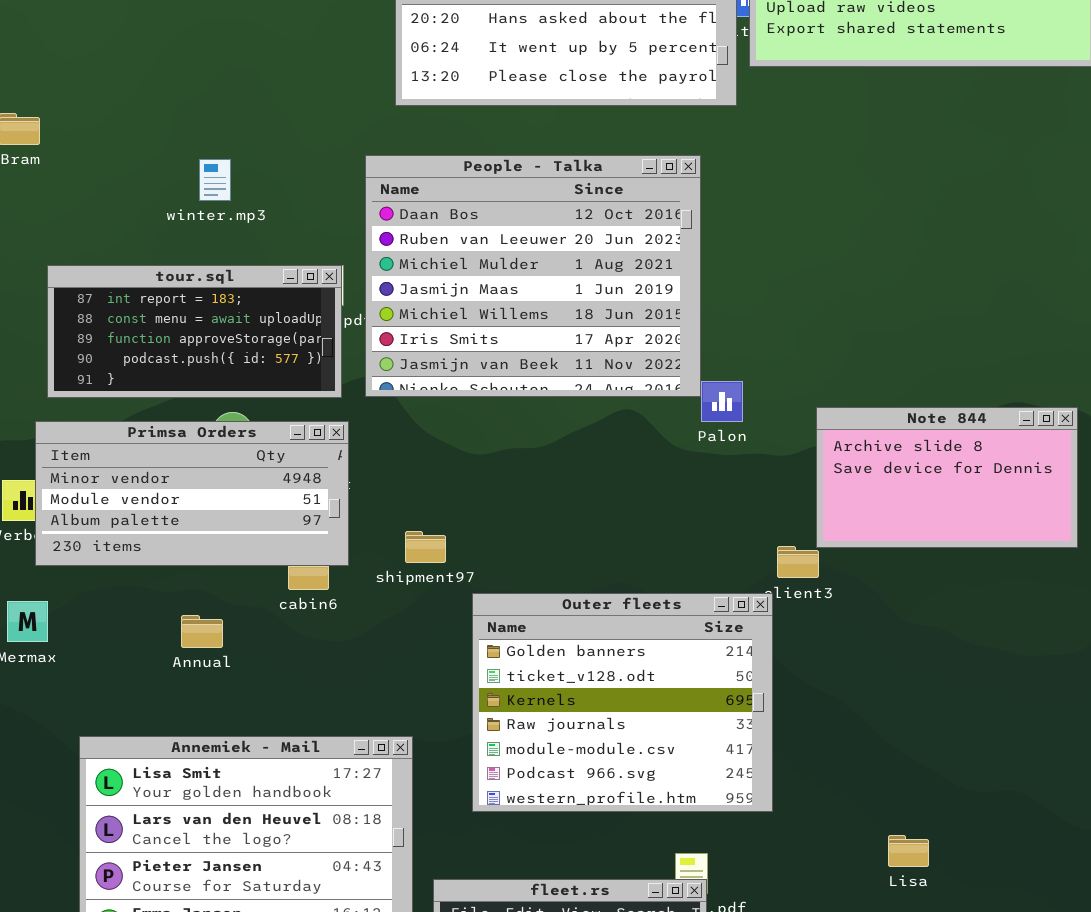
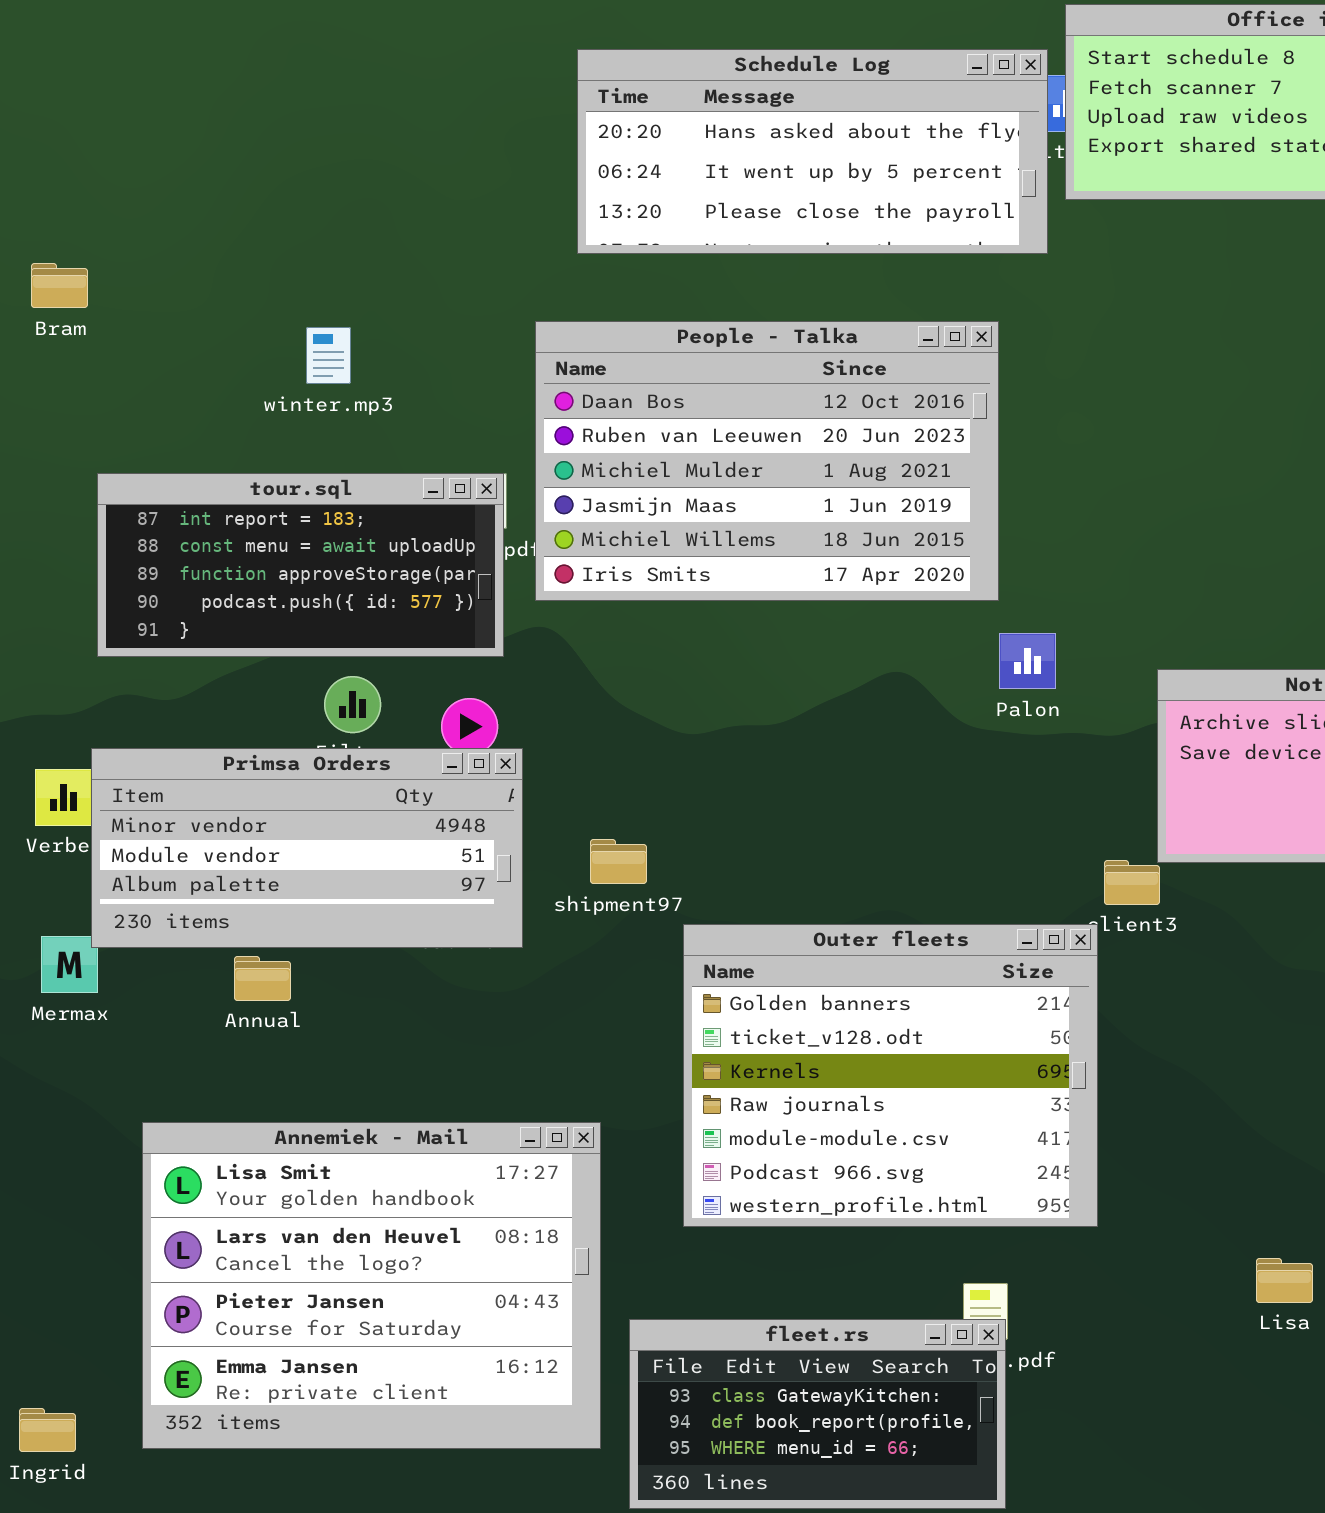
People - Talka: [365,155,701,397] -> [535,321,999,601], resized
Primsa Orders: [35,421,349,566] -> [91,748,523,948], moved
Annual: [181,615,223,648] -> [234,956,291,1001], moved

